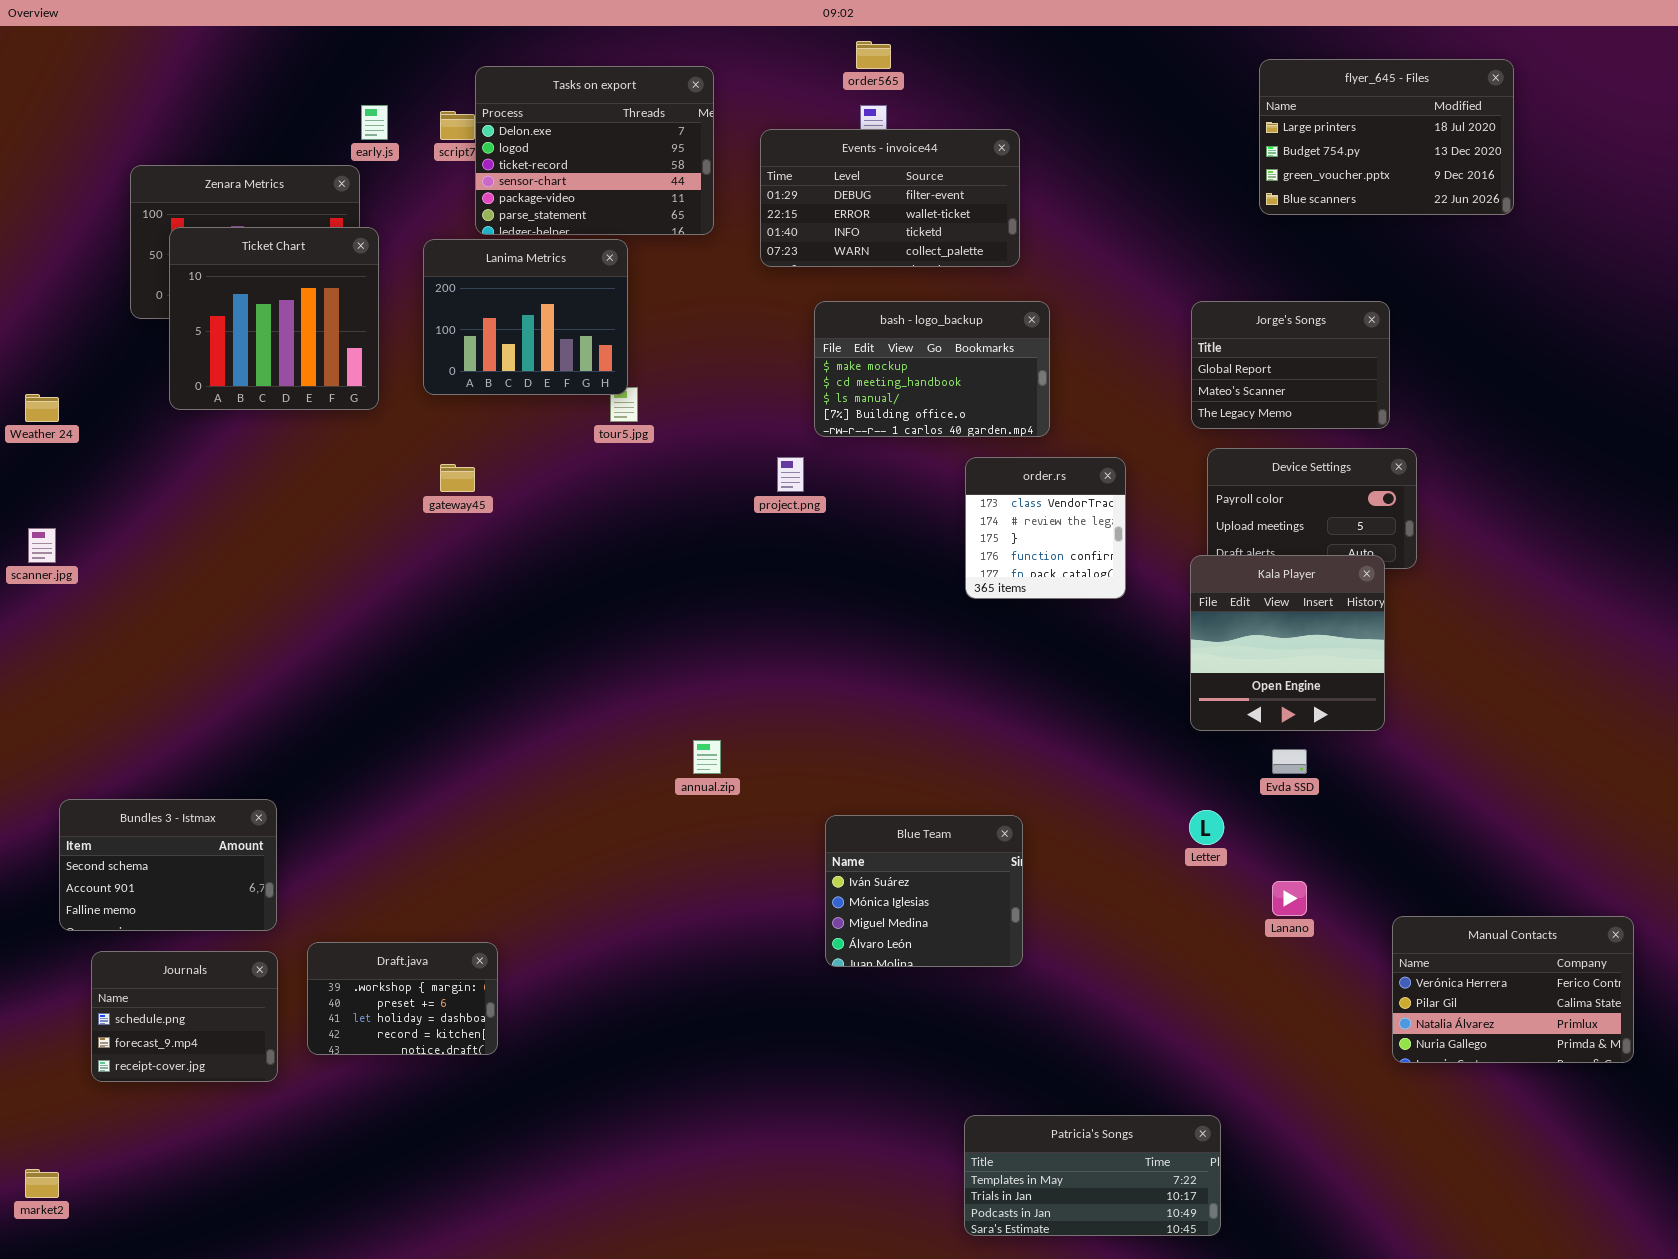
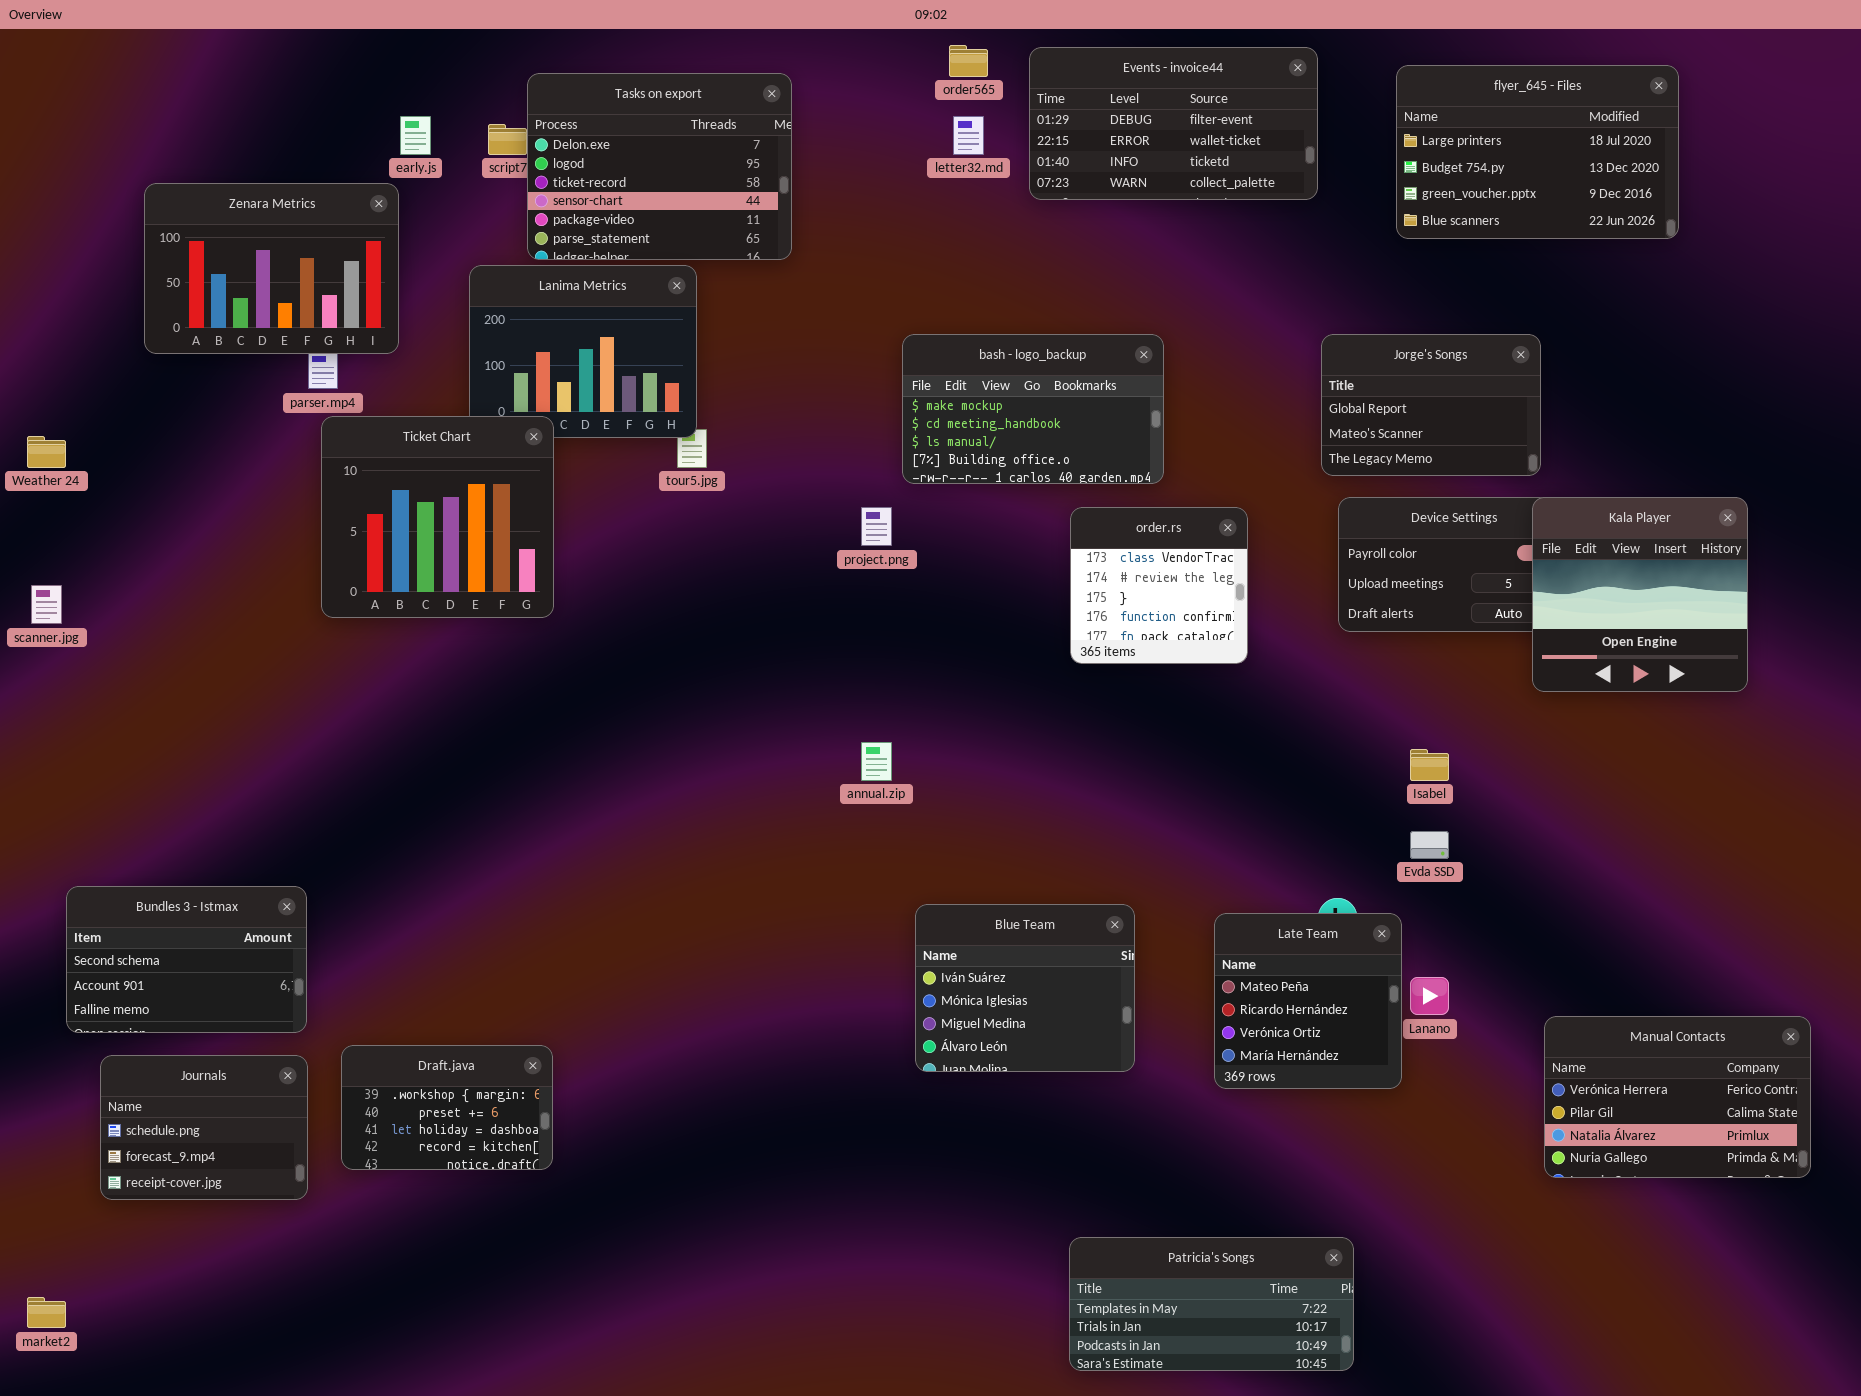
Events - invoice44: [760,129,1020,267] -> [1029,47,1318,200], moved
Ticket Chart: [169,227,379,410] -> [321,416,554,618], moved
Kala Player: [1190,555,1385,731] -> [1532,497,1748,692], moved
annual.zip: [693,740,721,774] -> [861,742,892,781], moved
Late Team: none -> [1214,913,1402,1089], opened

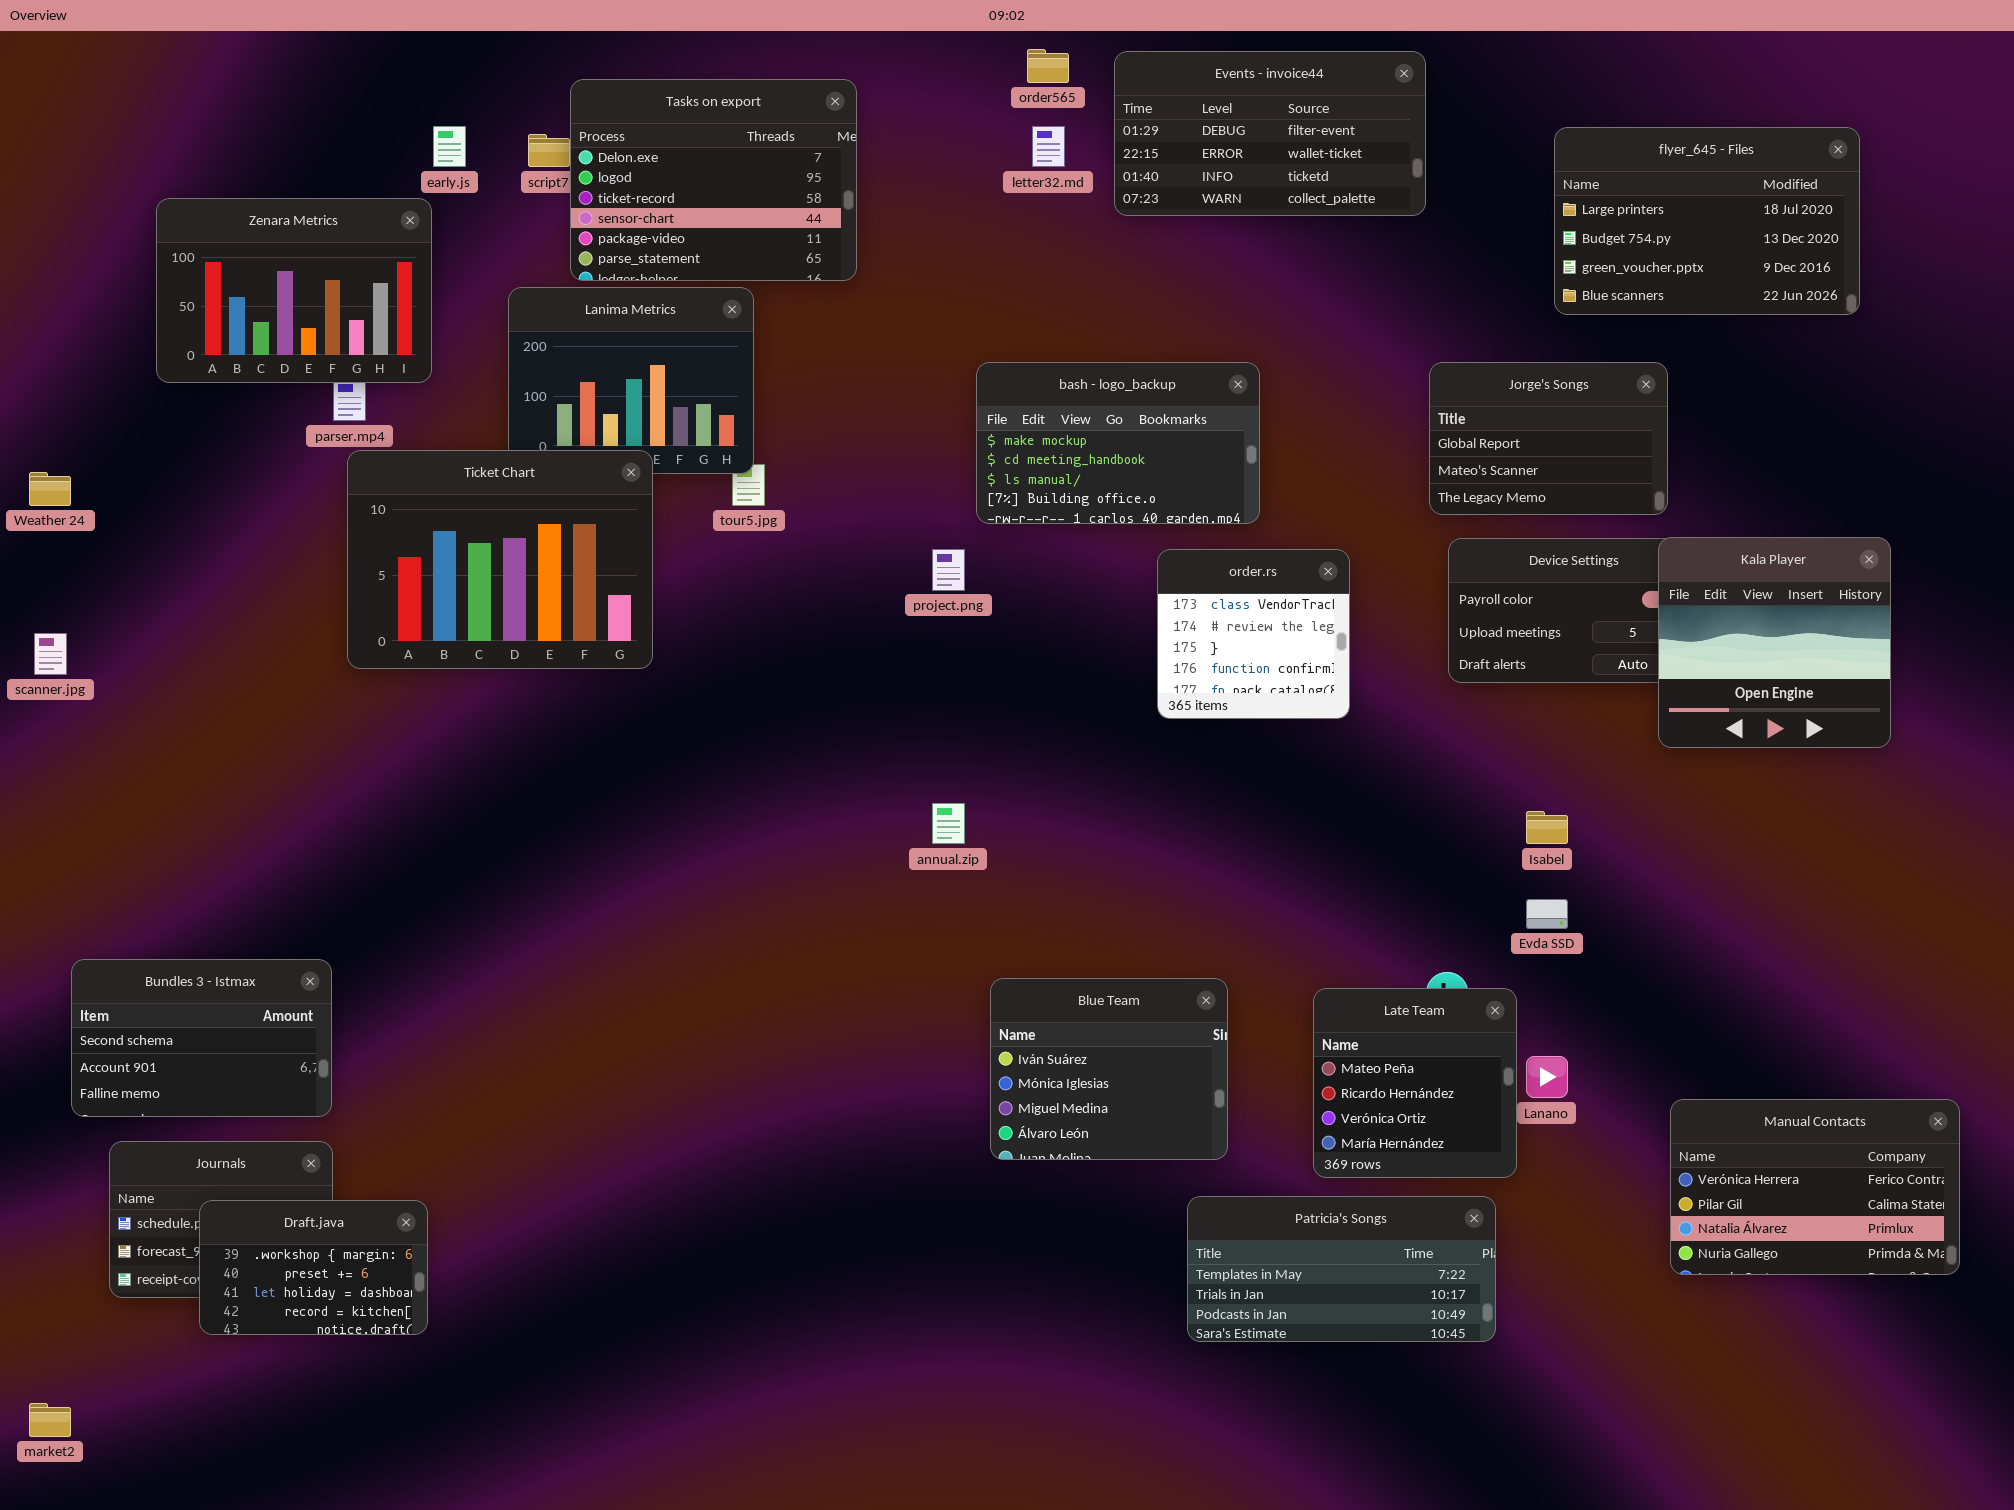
flyer_645 - Files: [1396,65,1679,239] -> [1554,127,1860,315], moved
Ticket Chart: [321,416,554,618] -> [347,450,653,669], resized
Draft.java: [341,1045,553,1170] -> [199,1200,428,1335], moved
Patricia's Songs: [1069,1237,1354,1371] -> [1187,1196,1496,1342], moved

